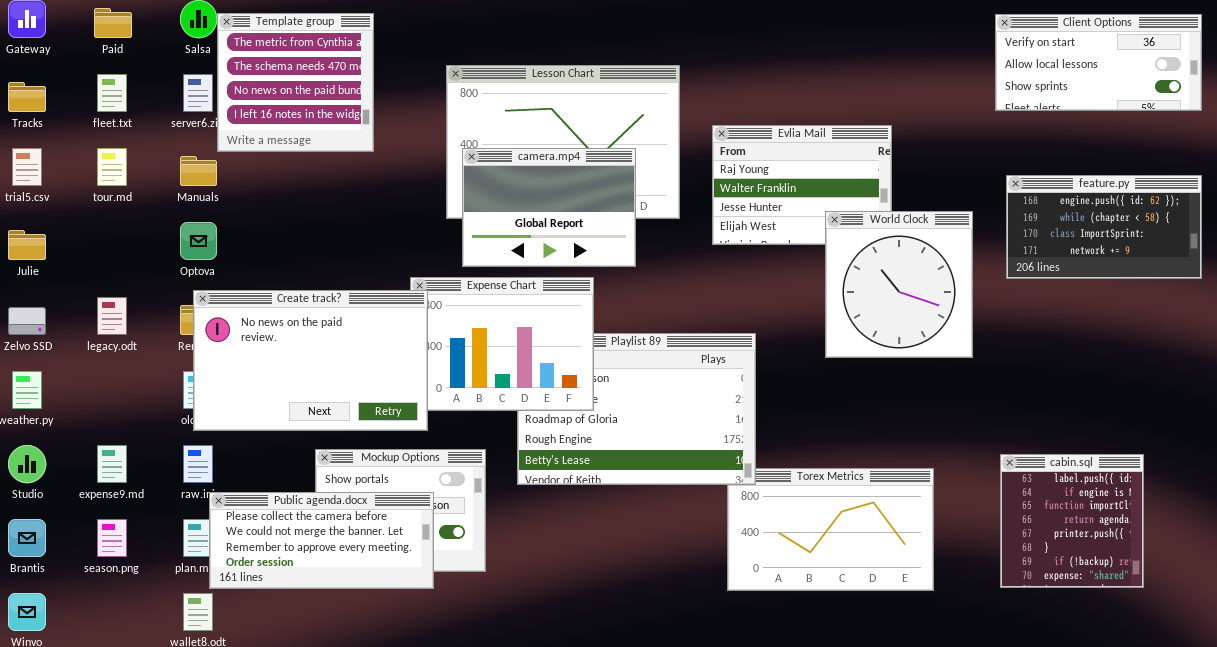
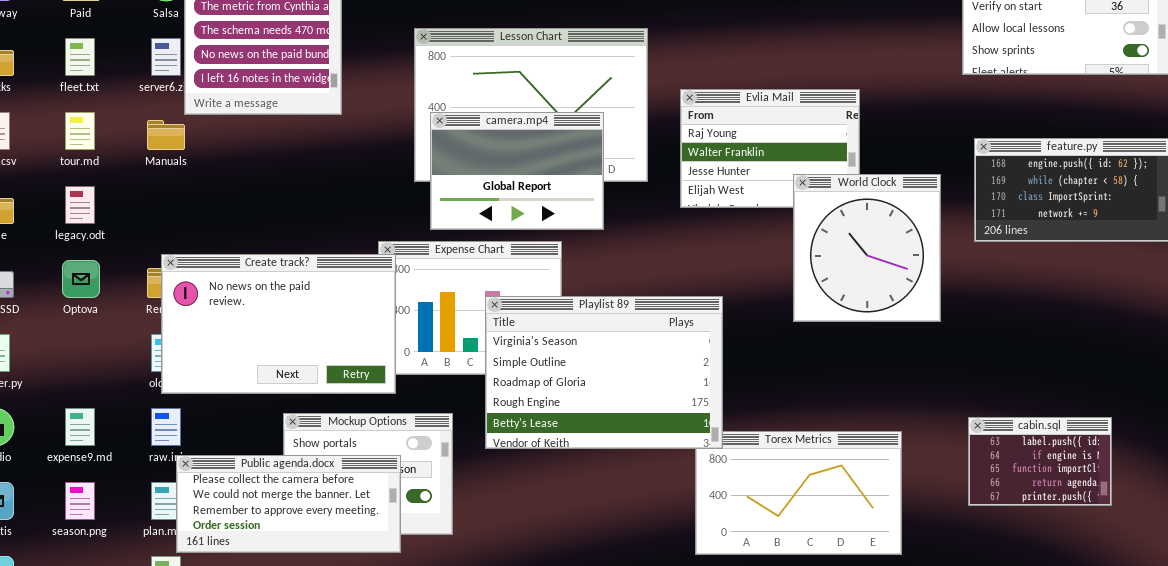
Optova: [180,222,217,260] -> [62,260,100,298], moved
legacy.odt: [97,297,127,335] -> [65,186,95,224], moved
Playlist 89: [517,333,756,485] -> [485,296,723,449], raised
cabin.sql: [1000,454,1144,588] -> [968,417,1112,506], resized

